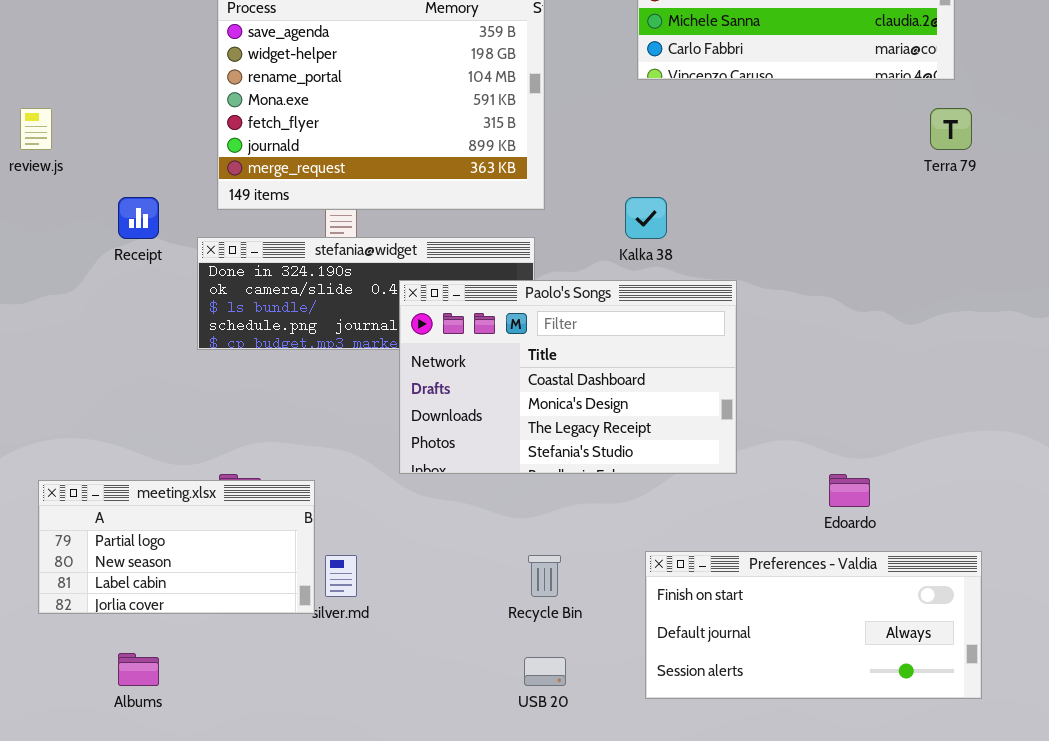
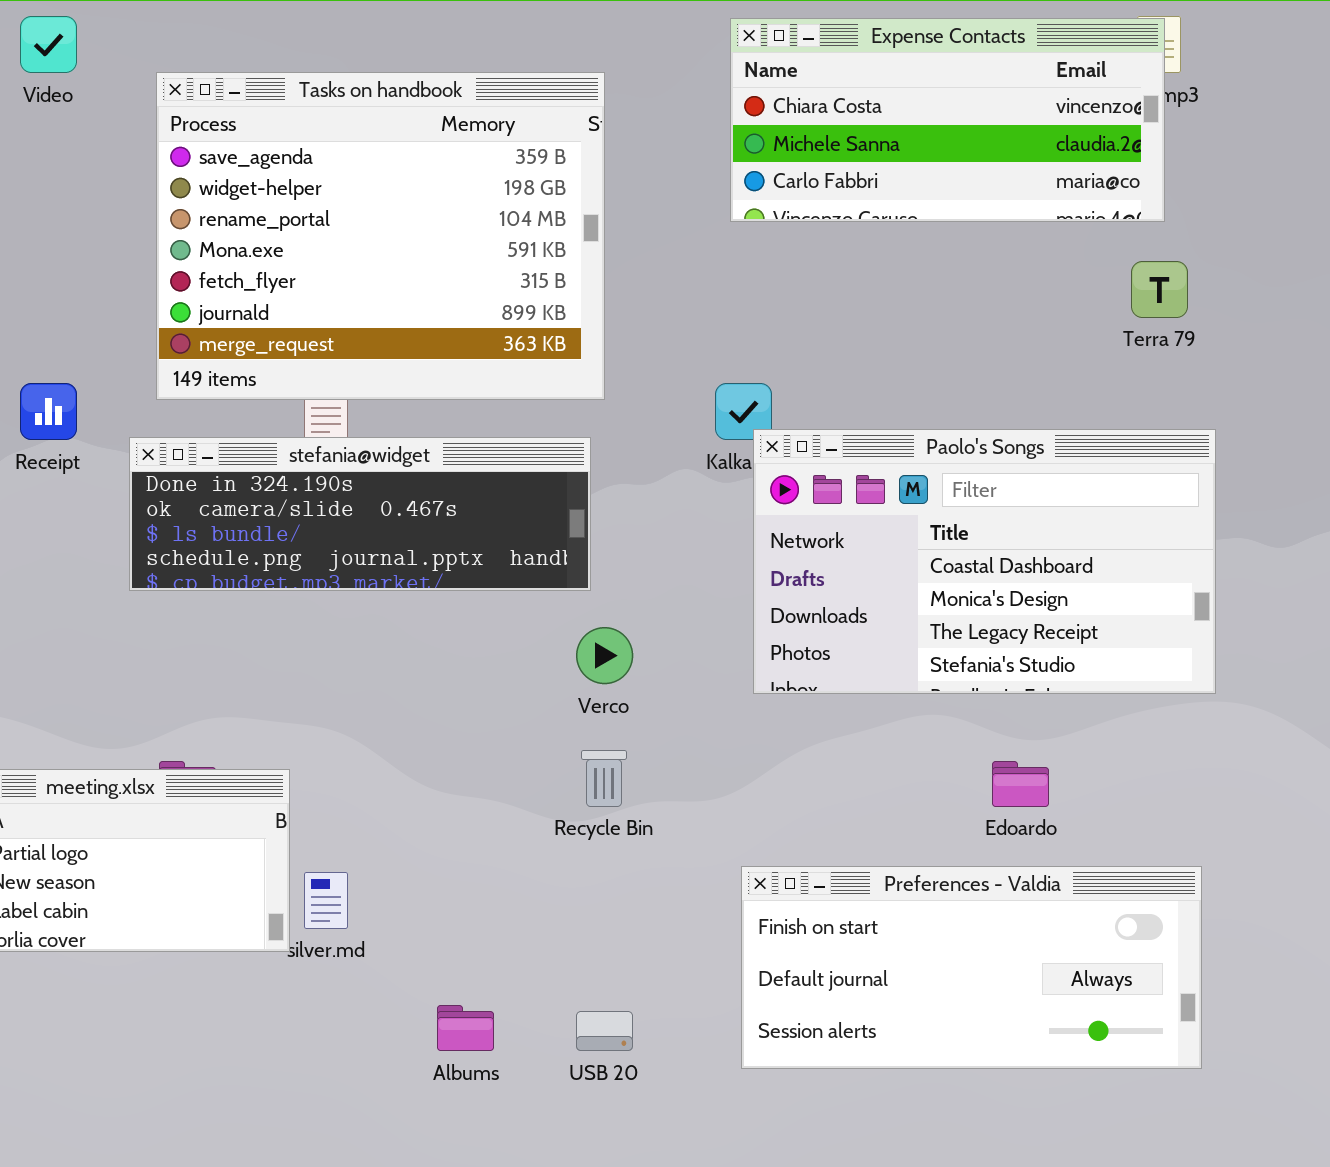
Paolo's Songs: [399,280,737,474] -> [753,429,1216,694], moved
Recycle Bin: [528,555,561,597] -> [581,750,627,807], moved
Albums: [118,653,159,686] -> [437,1005,494,1051], moved

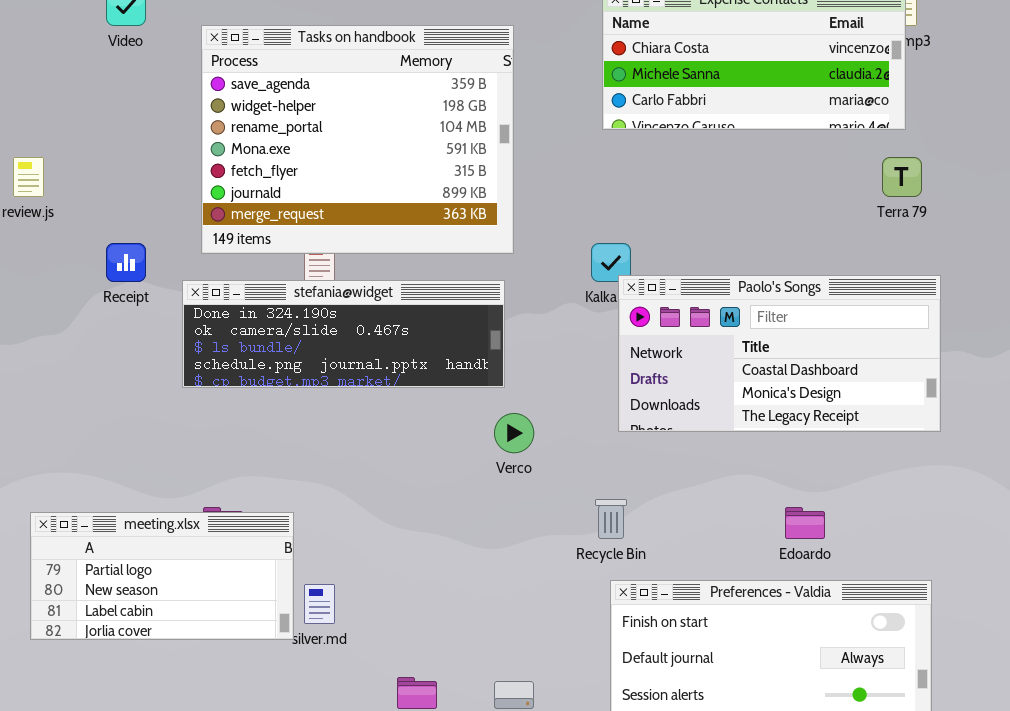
Paolo's Songs: [753,429,1216,694] -> [618,275,941,432], resized
Recycle Bin: [581,750,627,807] -> [595,499,627,539], moved

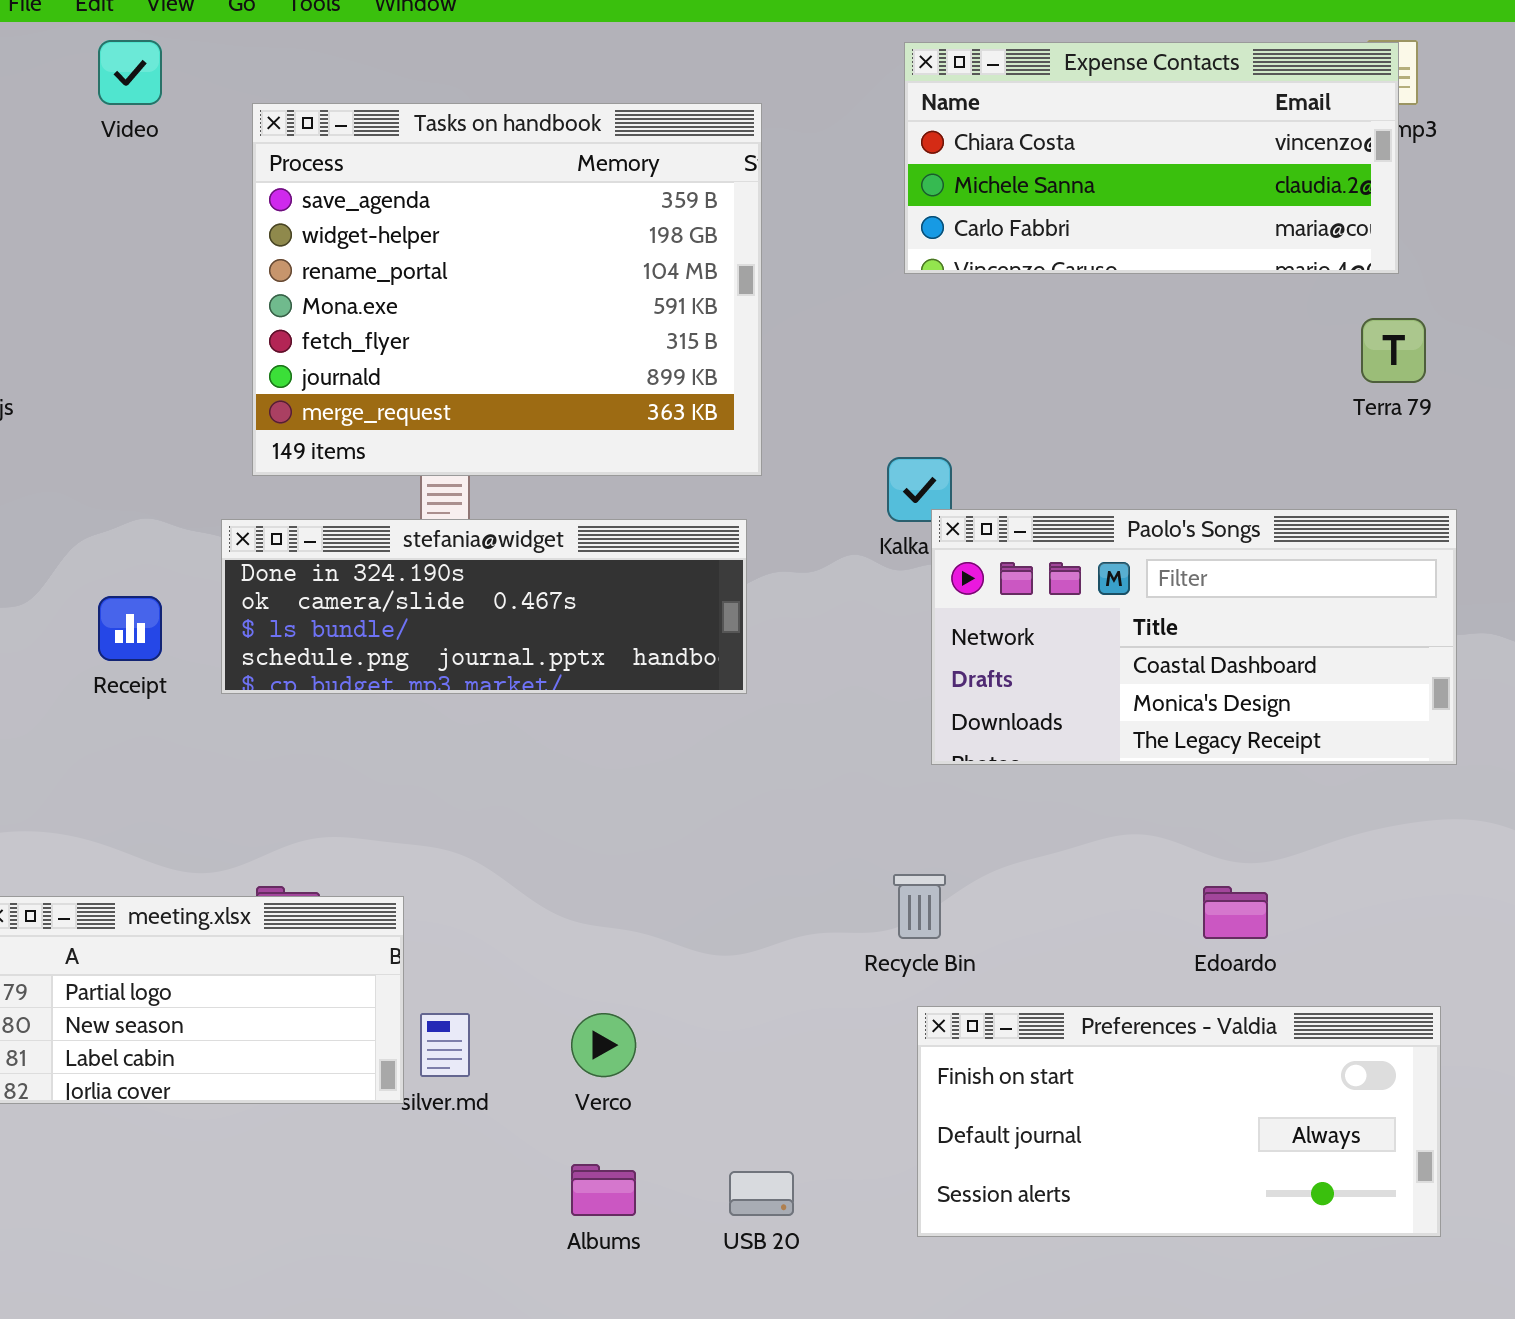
Receipt: [106,243,146,282] -> [98,596,162,661], moved
Verco: [494,413,534,453] -> [571,1013,636,1077], moved

